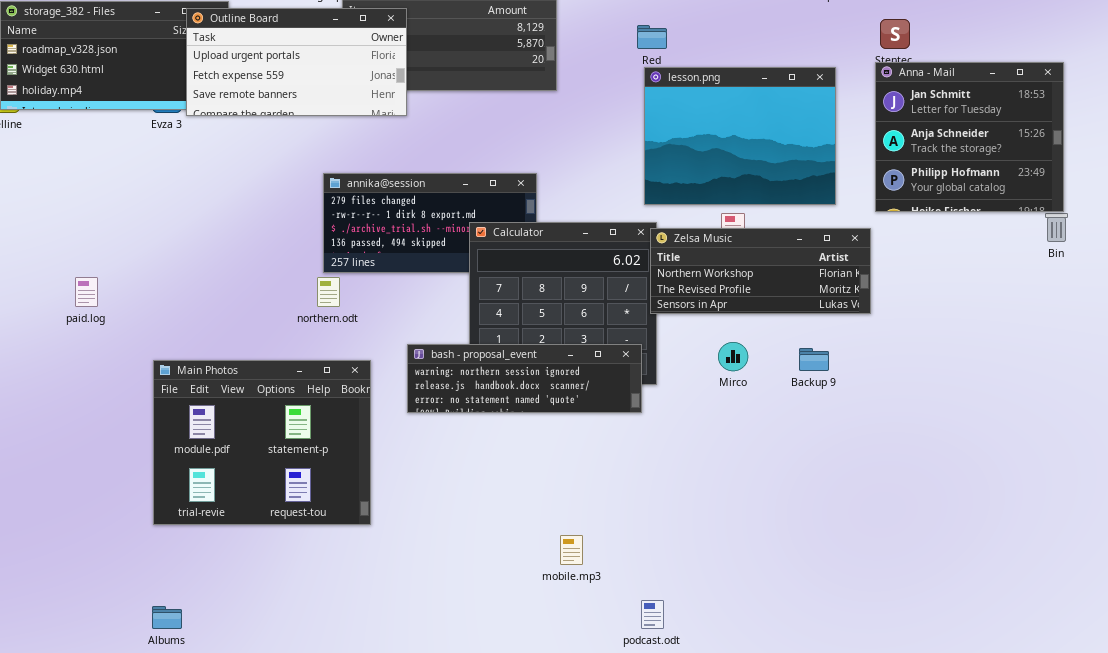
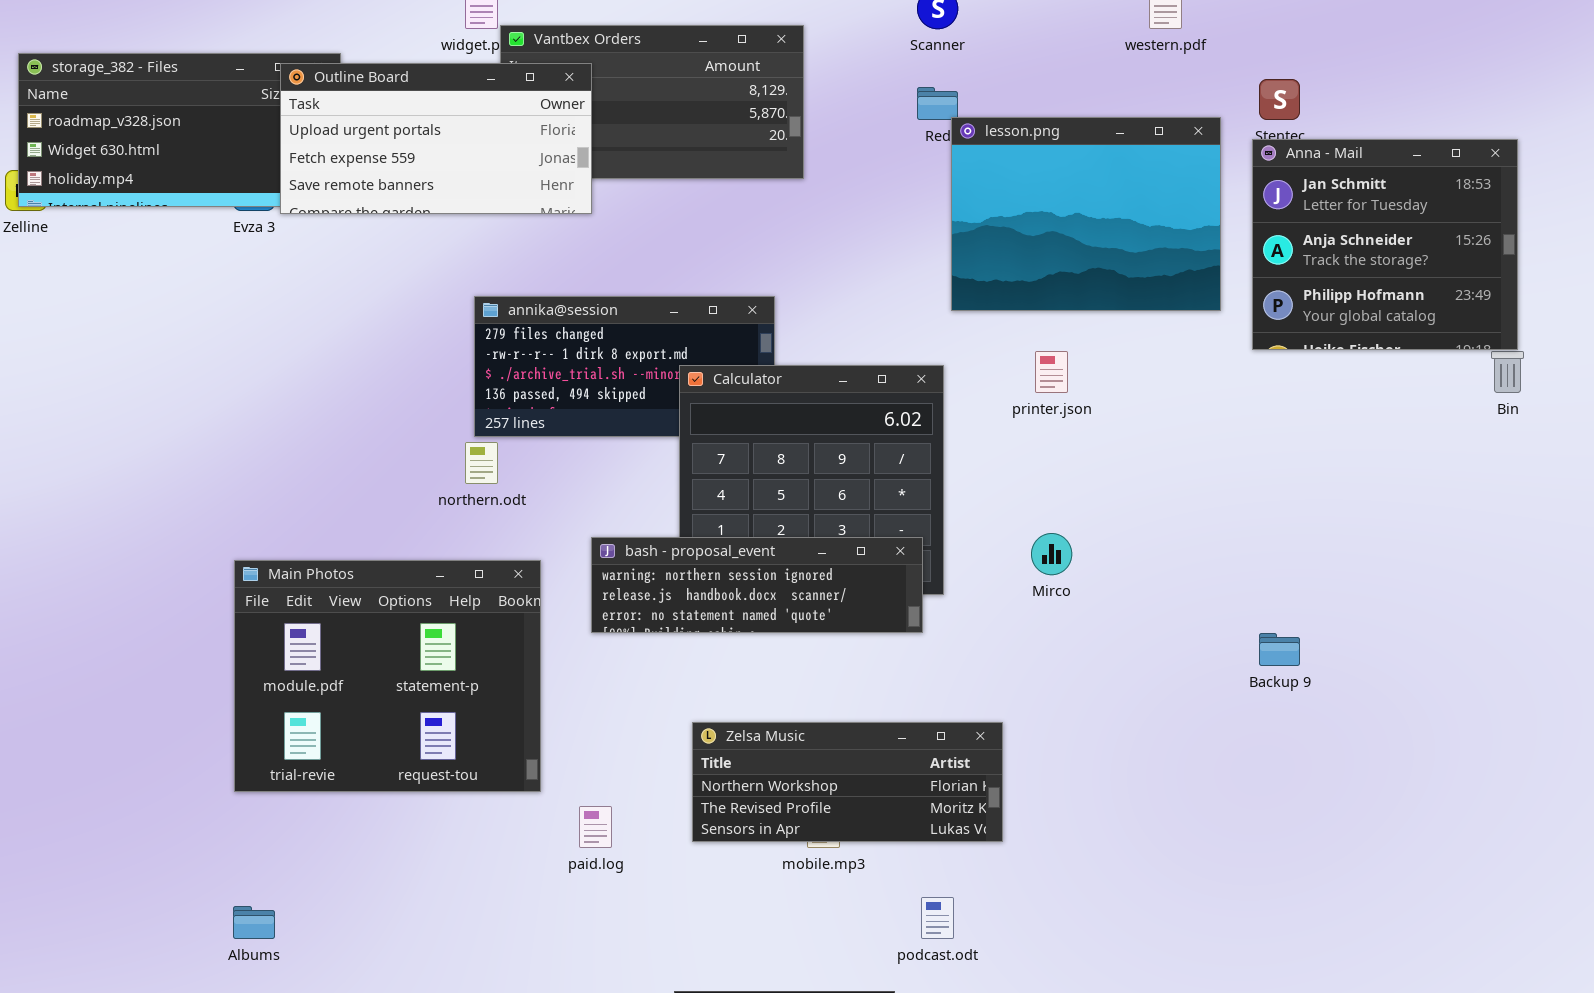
lesson.png: [644,67,836,205] -> [951,117,1221,311], moved
Zelsa Music: [650,228,871,314] -> [692,722,1003,842], moved
paid.log: [75,277,98,307] -> [579,806,612,848], moved
Backup 9: [799,348,829,371] -> [1259,633,1300,666], moved

